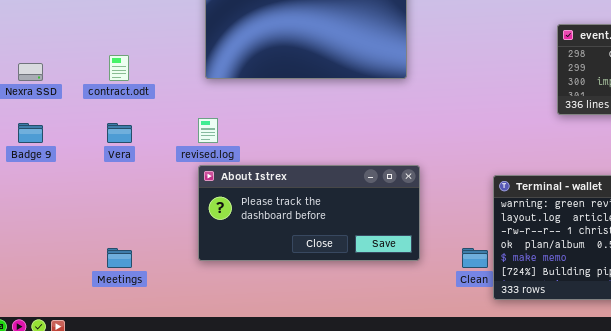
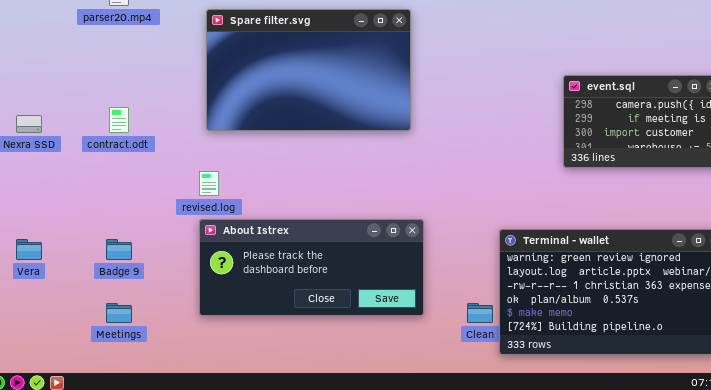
Badge 9: [18,123,43,143] -> [106,239,132,260], moved
Vera: [107,123,132,143] -> [16,239,42,260], moved

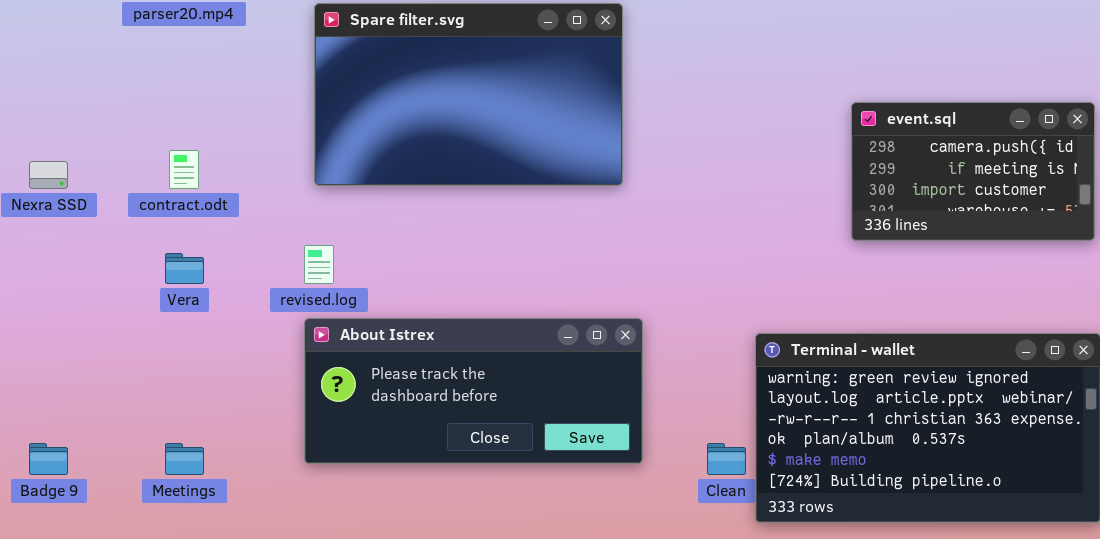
Vera: [16,239,42,260] -> [165,253,204,284], moved
Badge 9: [106,239,132,260] -> [29,443,68,475], moved

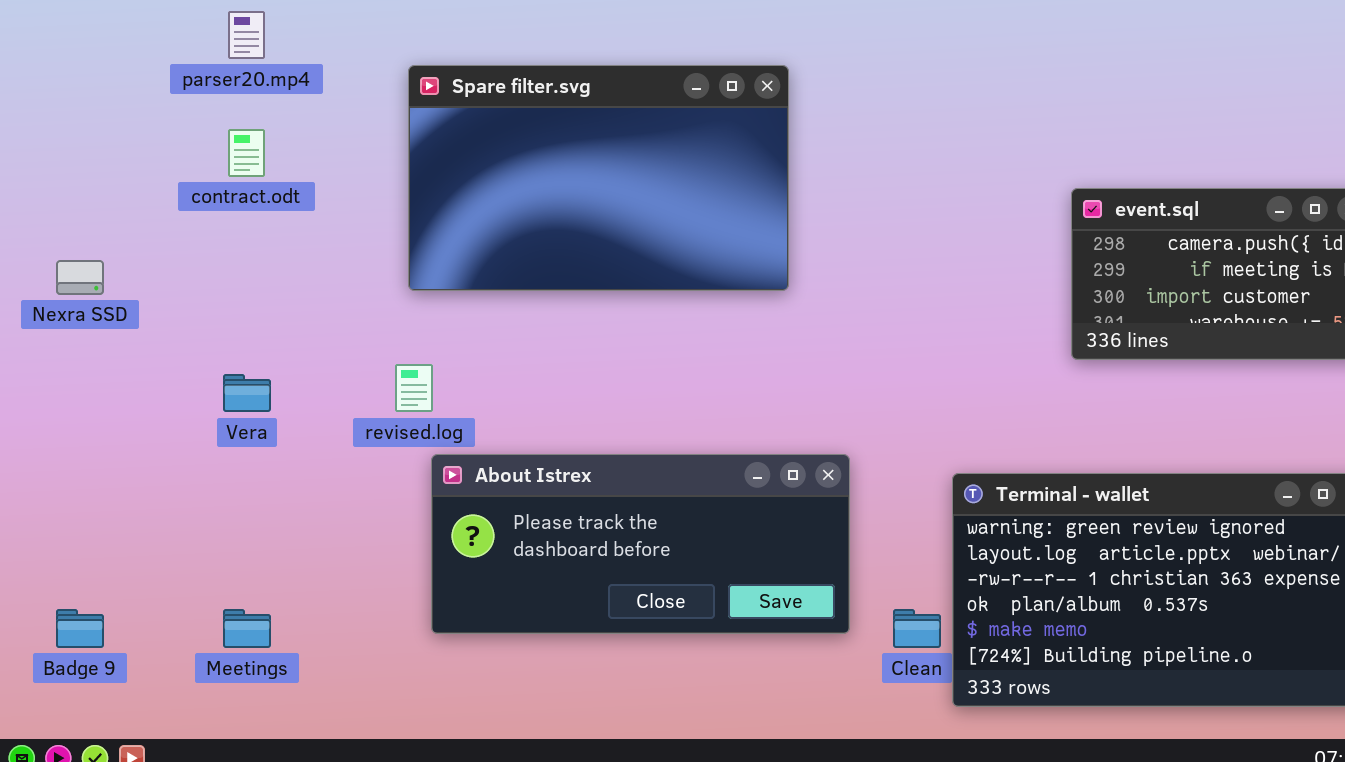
contract.odt: [169,150,199,189] -> [228,129,265,177], moved
About Istrex: [304,318,643,464] -> [431,454,850,634], moved

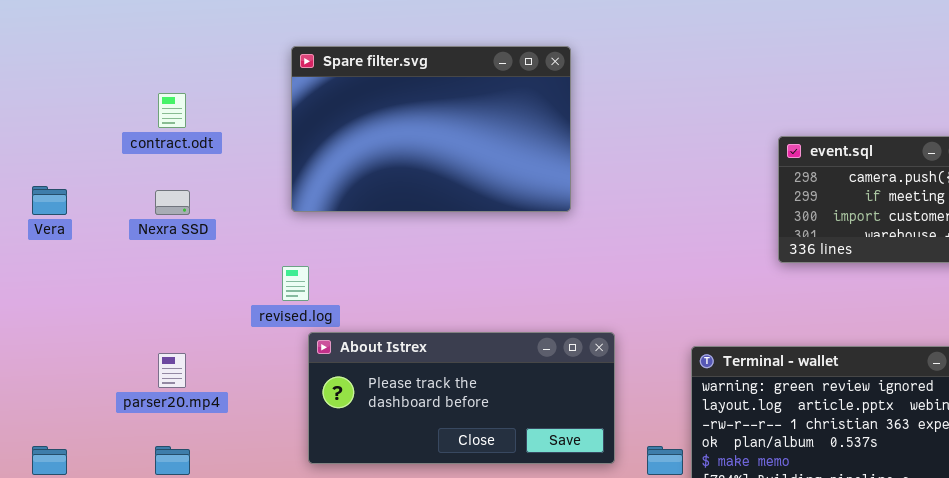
parser20.mp4: [228,11,265,59] -> [158,353,186,388], moved
Nexra SSD: [56,260,104,295] -> [155,190,190,215], moved
Vera: [223,374,271,412] -> [32,186,67,215], moved

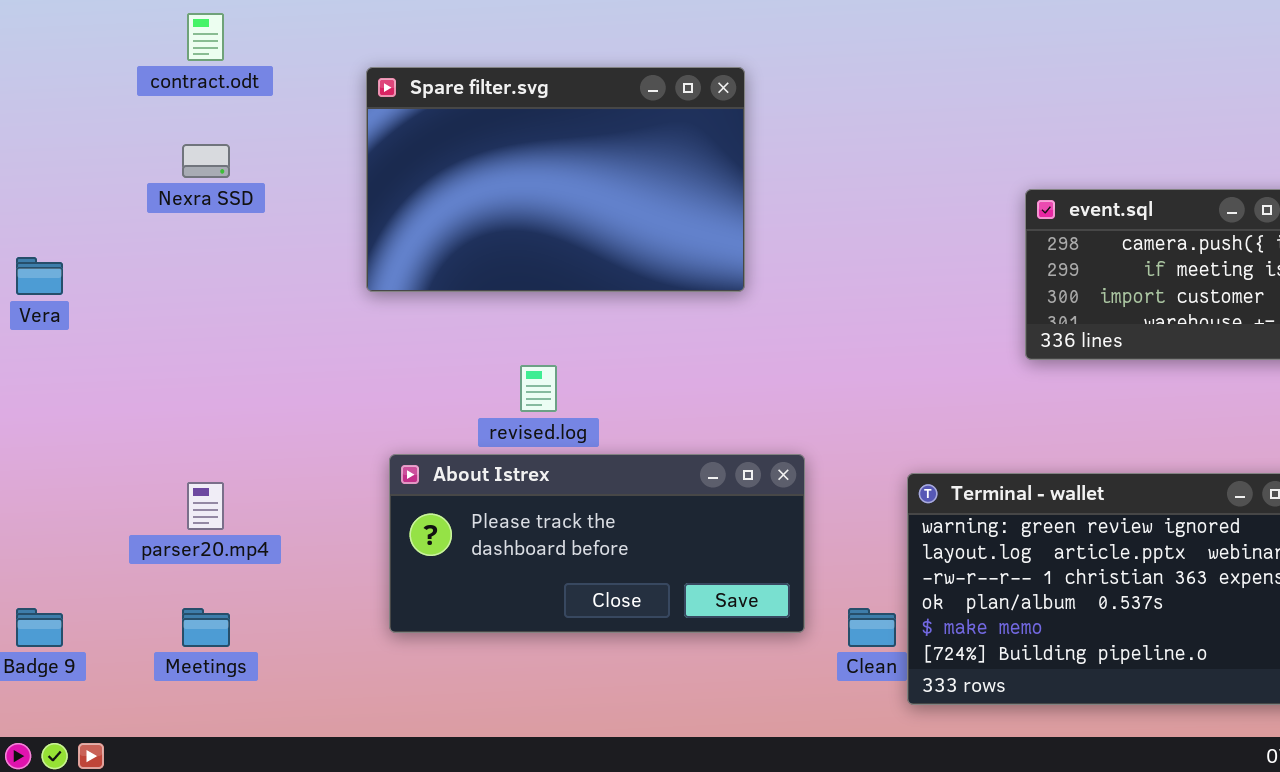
contract.odt: [158,93,186,128] -> [187,13,224,61], moved
Nexra SSD: [155,190,190,215] -> [182,144,230,178], moved
revised.log: [282,266,309,301] -> [520,365,557,412], moved

